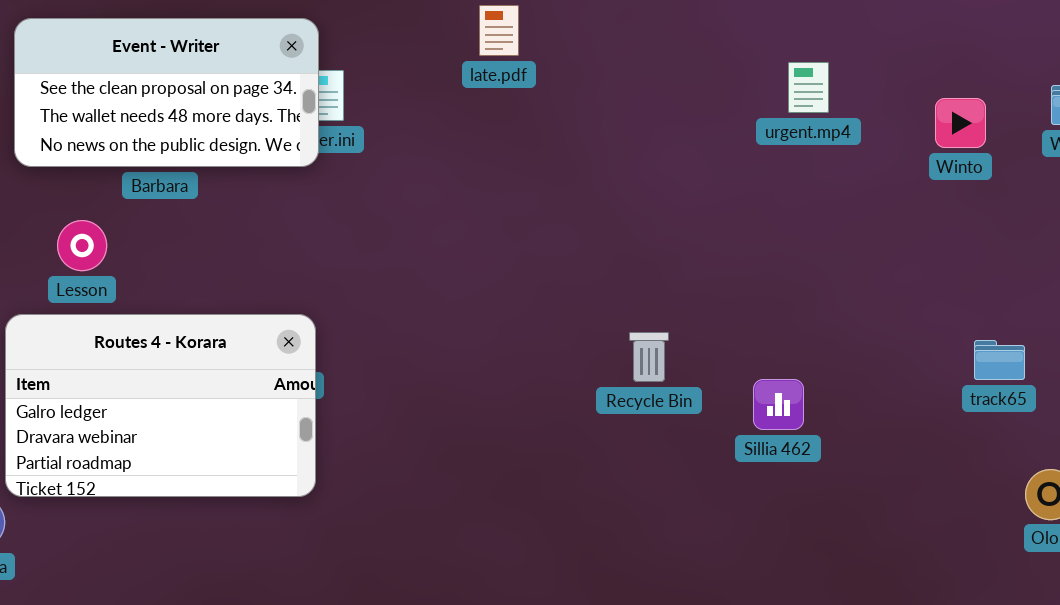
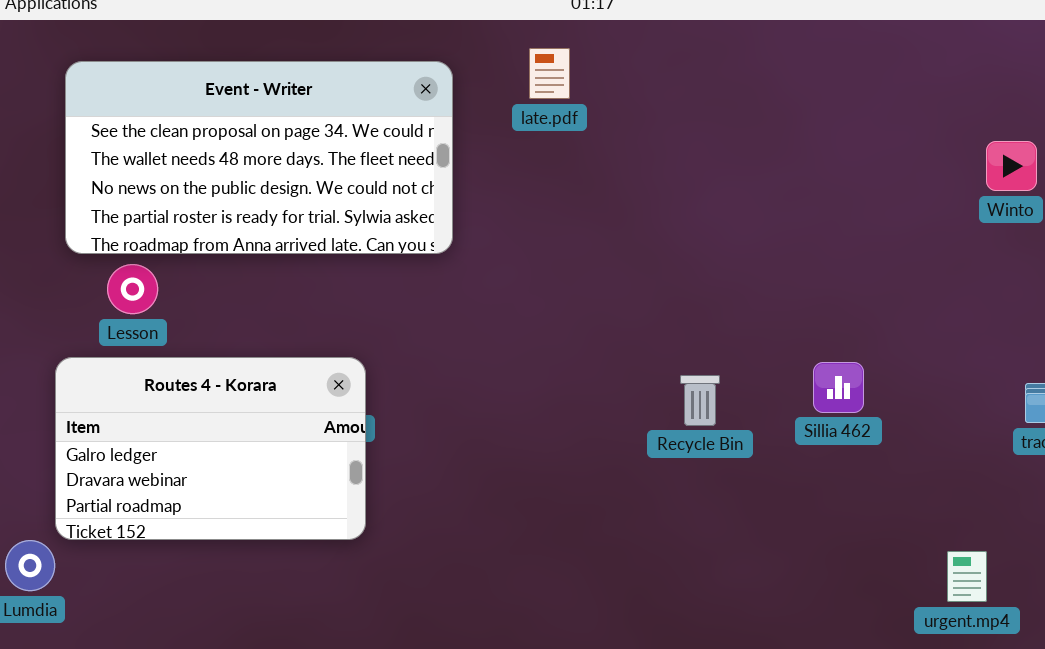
Event - Writer: [14,18,319,167] -> [65,61,453,254], resized
urgent.mp4: [788,62,829,113] -> [947,551,987,602], moved
Sillia 462: [753,379,804,430] -> [813,362,864,413], moved

